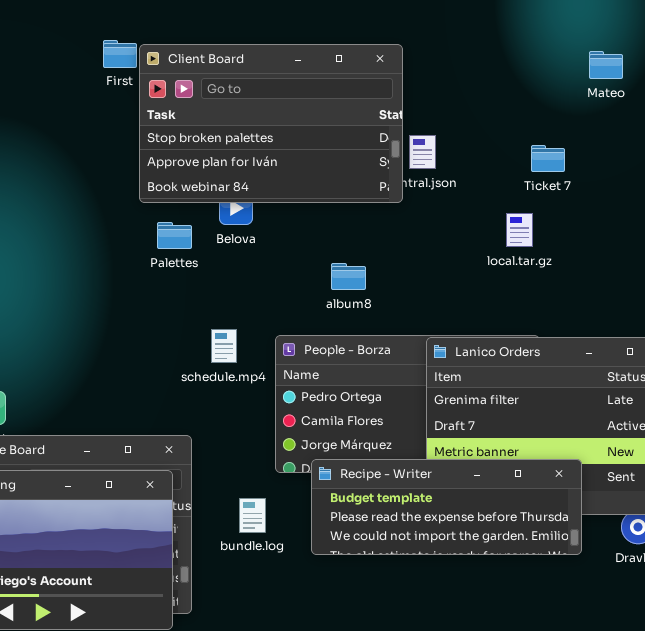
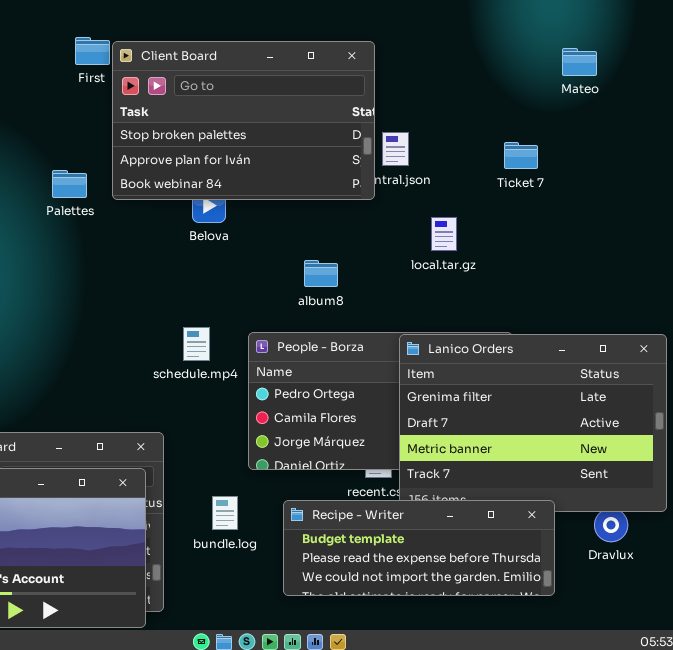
local.tar.gz: [506,213,533,247] -> [431,217,457,251], moved
Palettes: [157,222,192,249] -> [52,170,87,198], moved
Recipe - Writer: [311,459,582,555] -> [283,500,555,596], moved

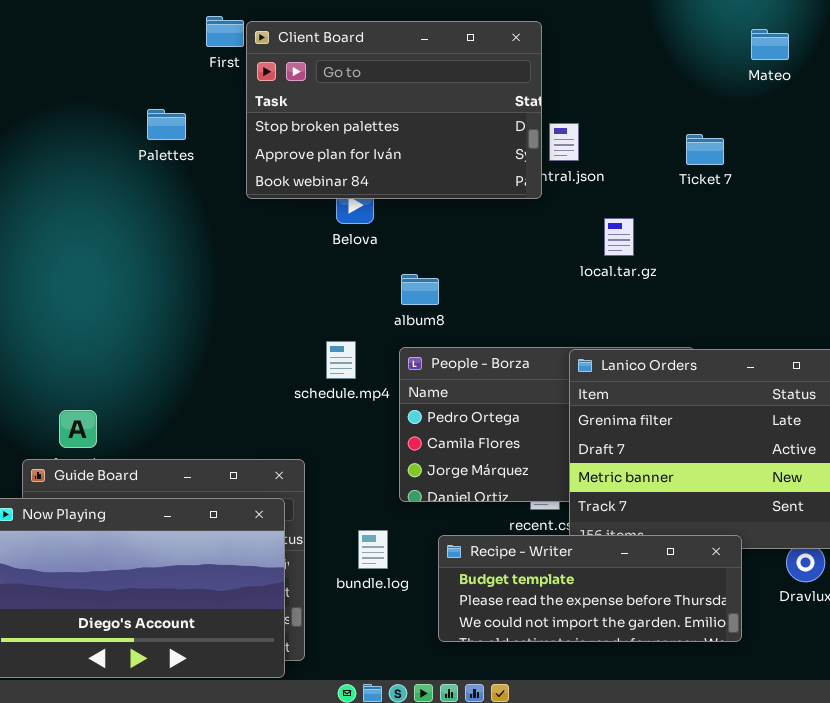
Palettes: [52,170,87,198] -> [147,109,186,140], moved
album8: [304,260,338,287] -> [401,274,439,305], moved

